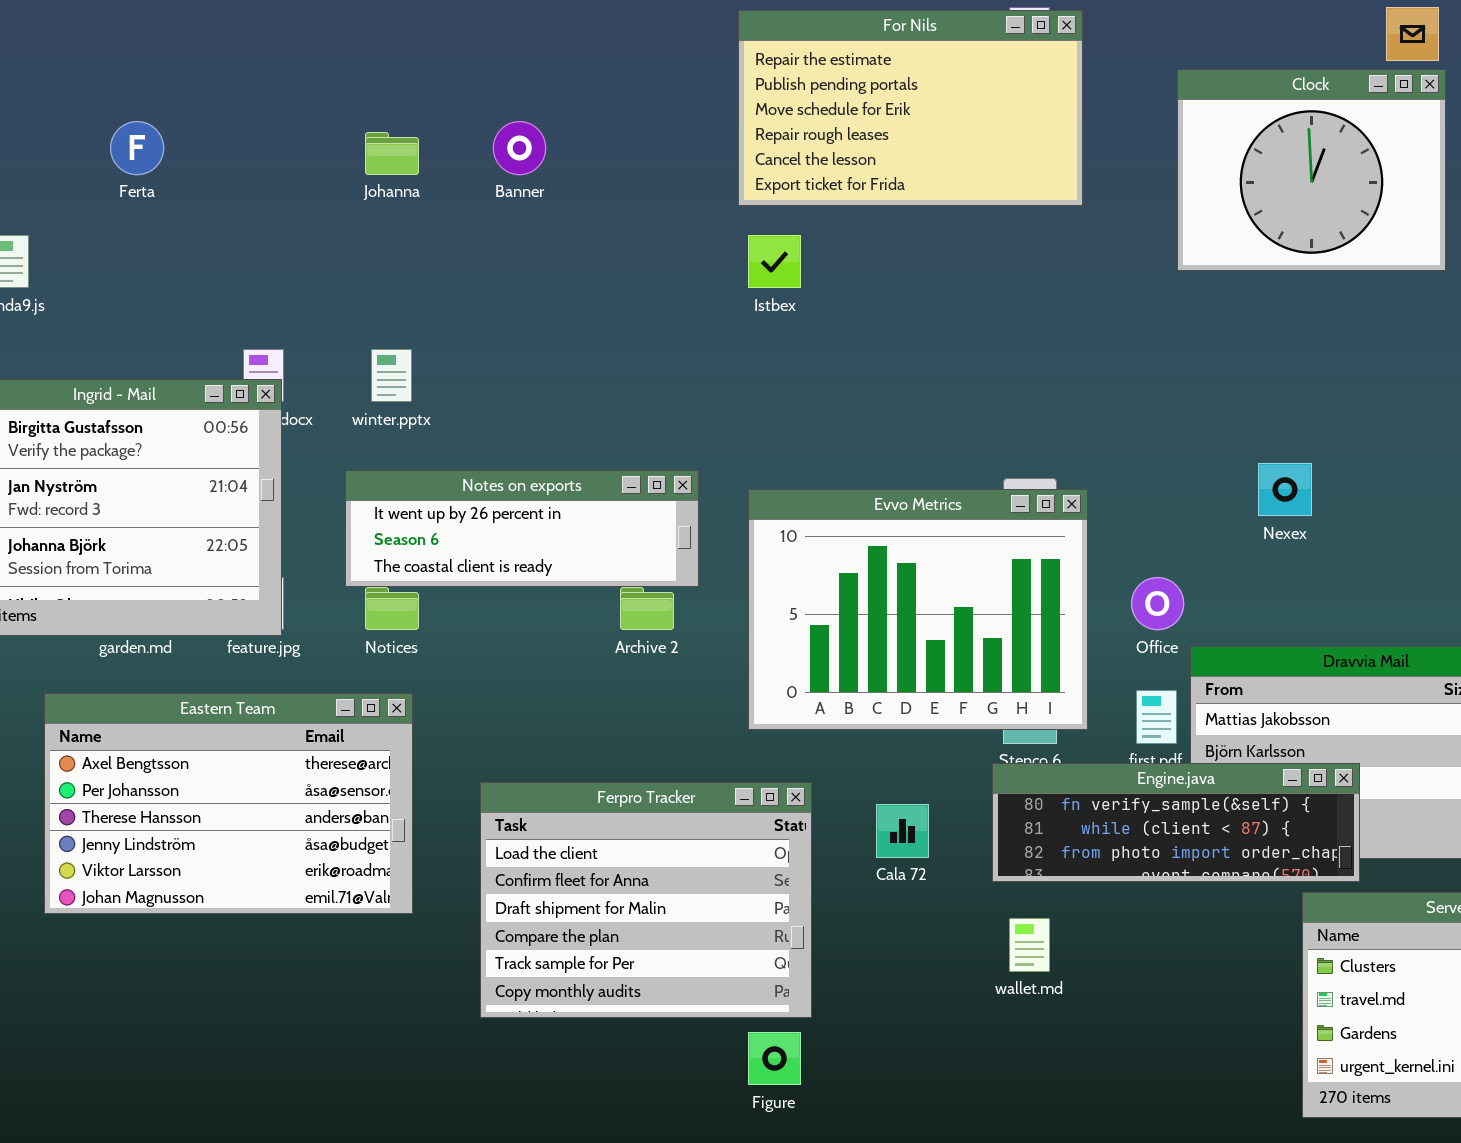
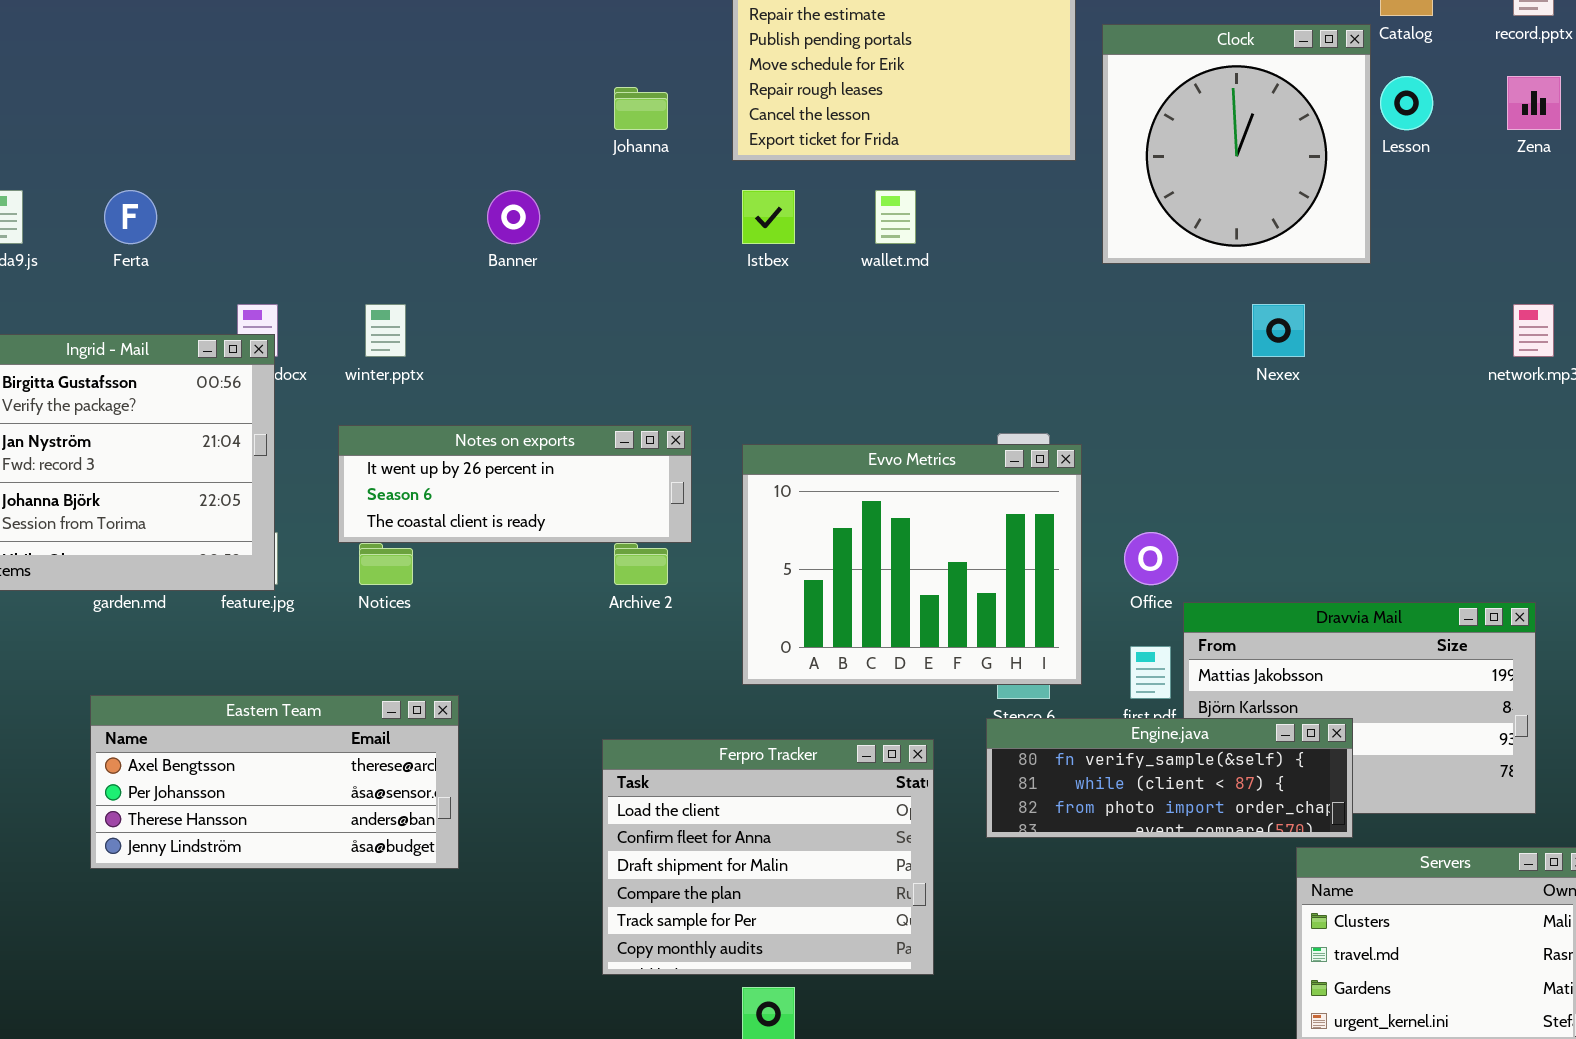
Clock: [1177,69,1446,271] -> [1102,24,1371,264], moved, resized
Ferta: [110,121,164,175] -> [104,190,157,244], moved
Banner: [493,121,546,175] -> [487,190,540,244], moved
Johanna: [365,132,419,175] -> [614,87,668,130], moved
Nexex: [1258,463,1312,516] -> [1252,304,1305,357], moved
Eastern Team: [44,693,413,914] -> [90,695,459,869], moved, resized
Ferpro Tracker: [480,782,812,1018] -> [602,739,934,975], moved
wallet.md: [1009,918,1050,972] -> [875,190,916,244], moved

